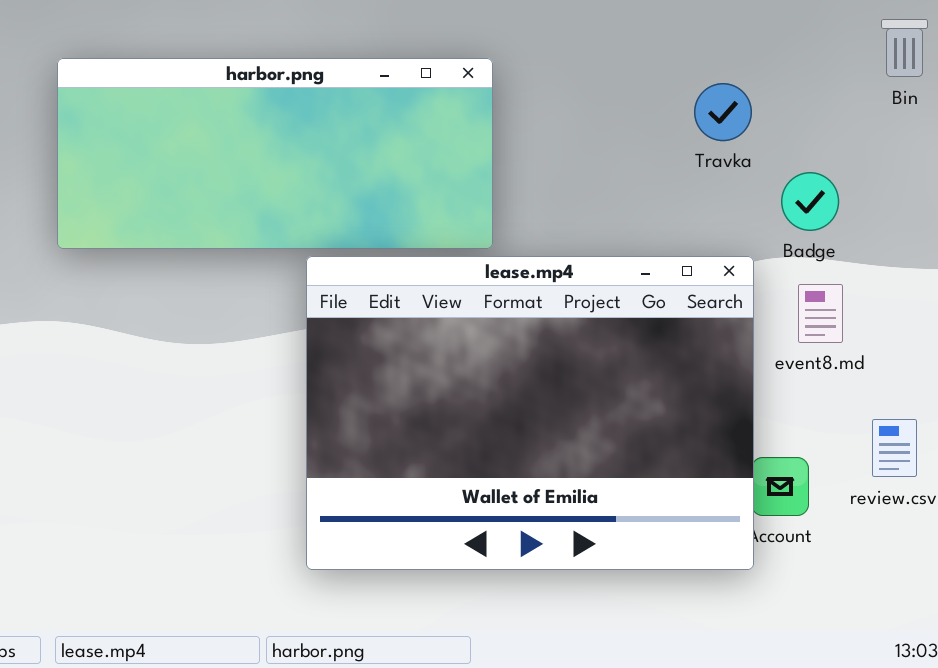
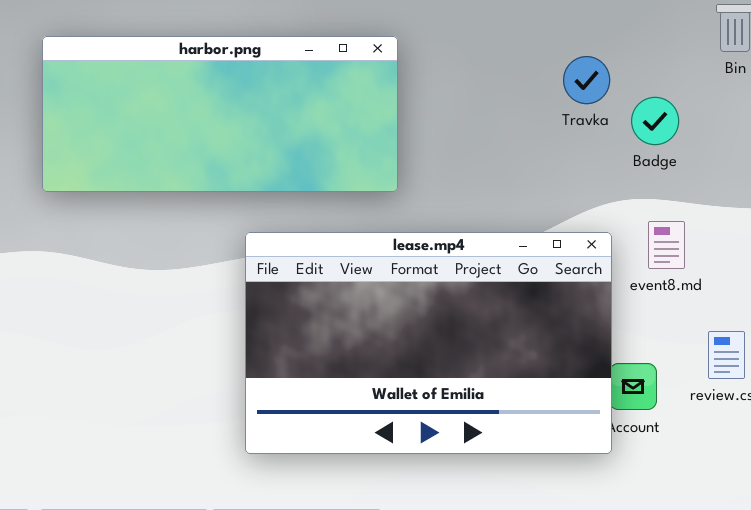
Badge: [781,172,839,231] -> [631,97,679,145], moved
lease.mp4: [306,256,754,570] -> [245,232,612,454], resized

